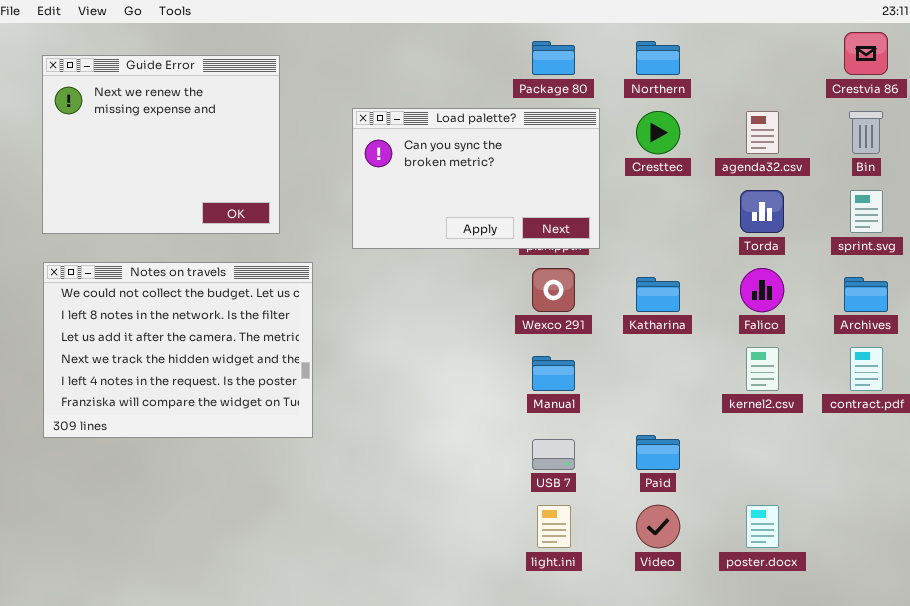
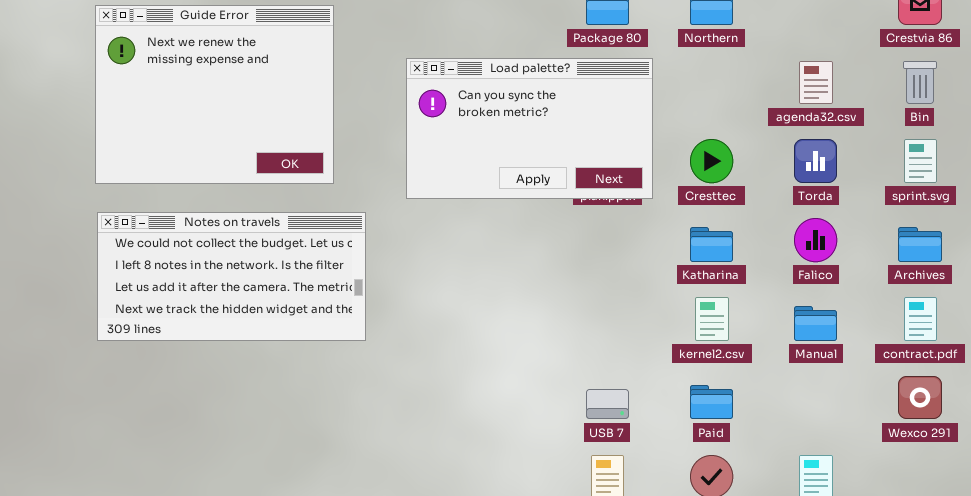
Cresttec: [636,111,680,154] -> [690,139,733,183], moved
Notes on travels: [43,262,313,438] -> [97,212,366,341], resized
Wexco 291: [532,268,575,312] -> [898,376,942,419], moved
kernel2.csv: [746,347,779,391] -> [695,297,729,341], moved
Manual: [532,356,575,391] -> [794,306,837,341], moved

